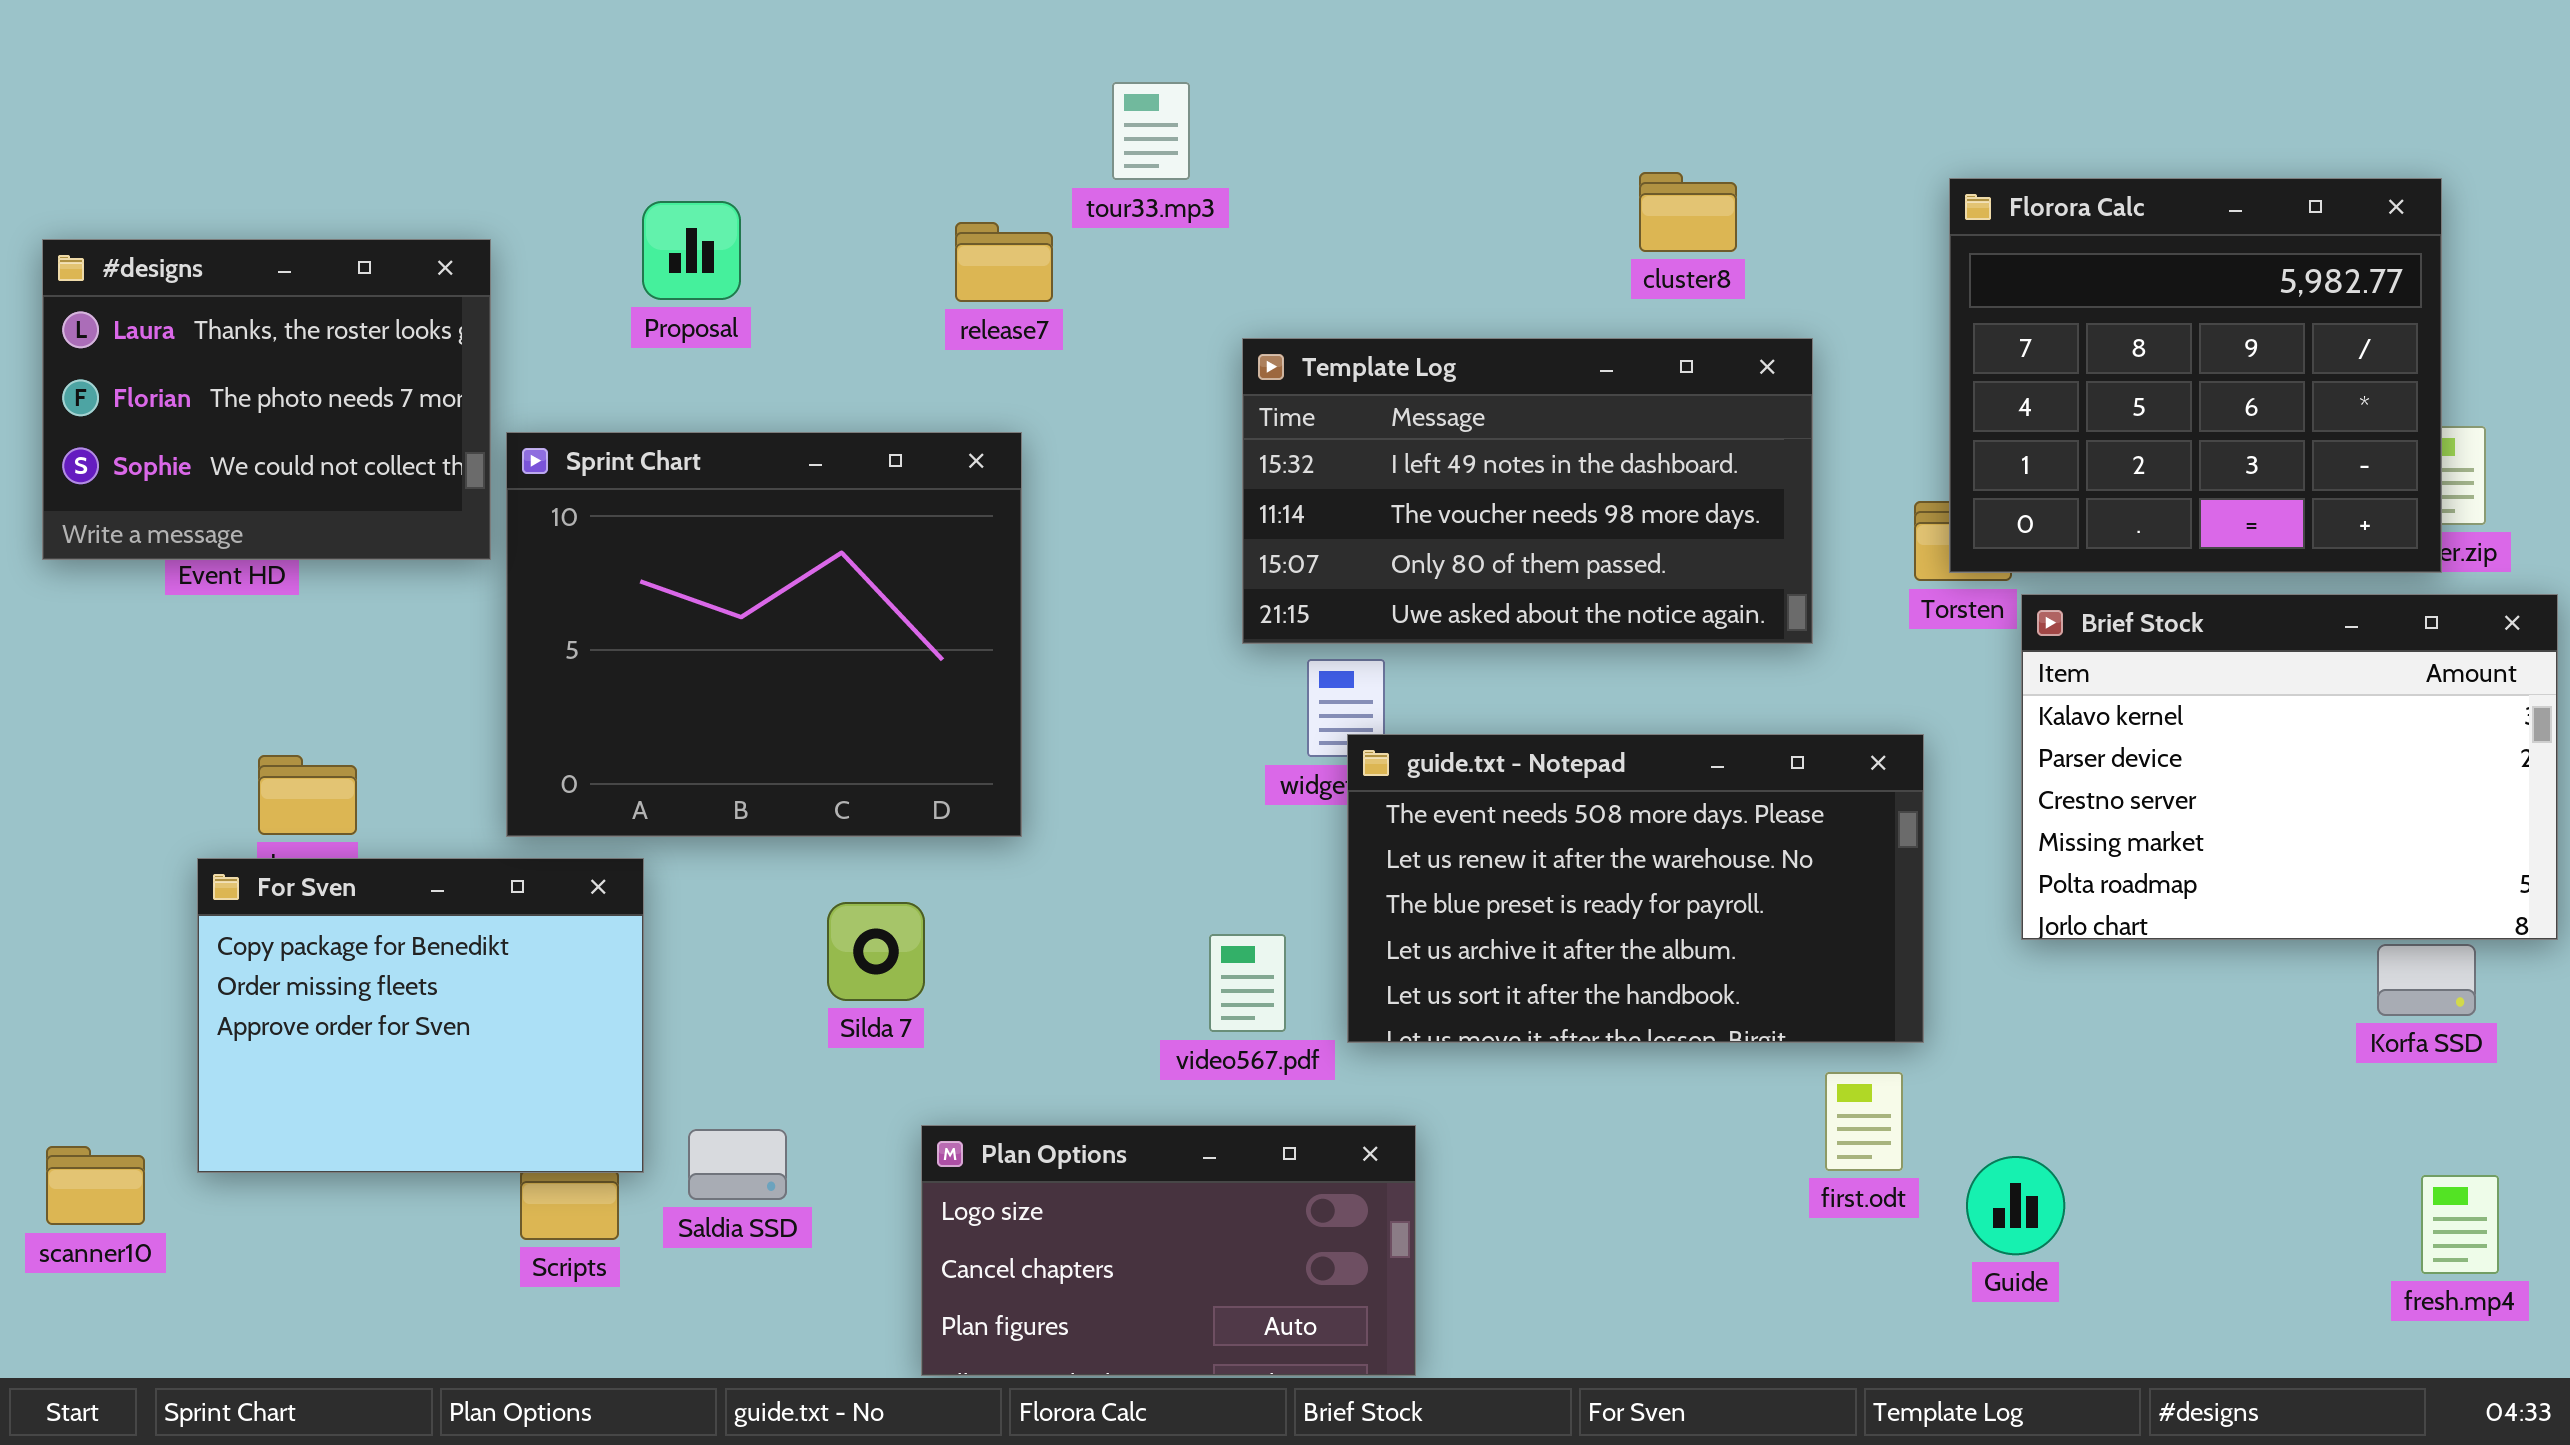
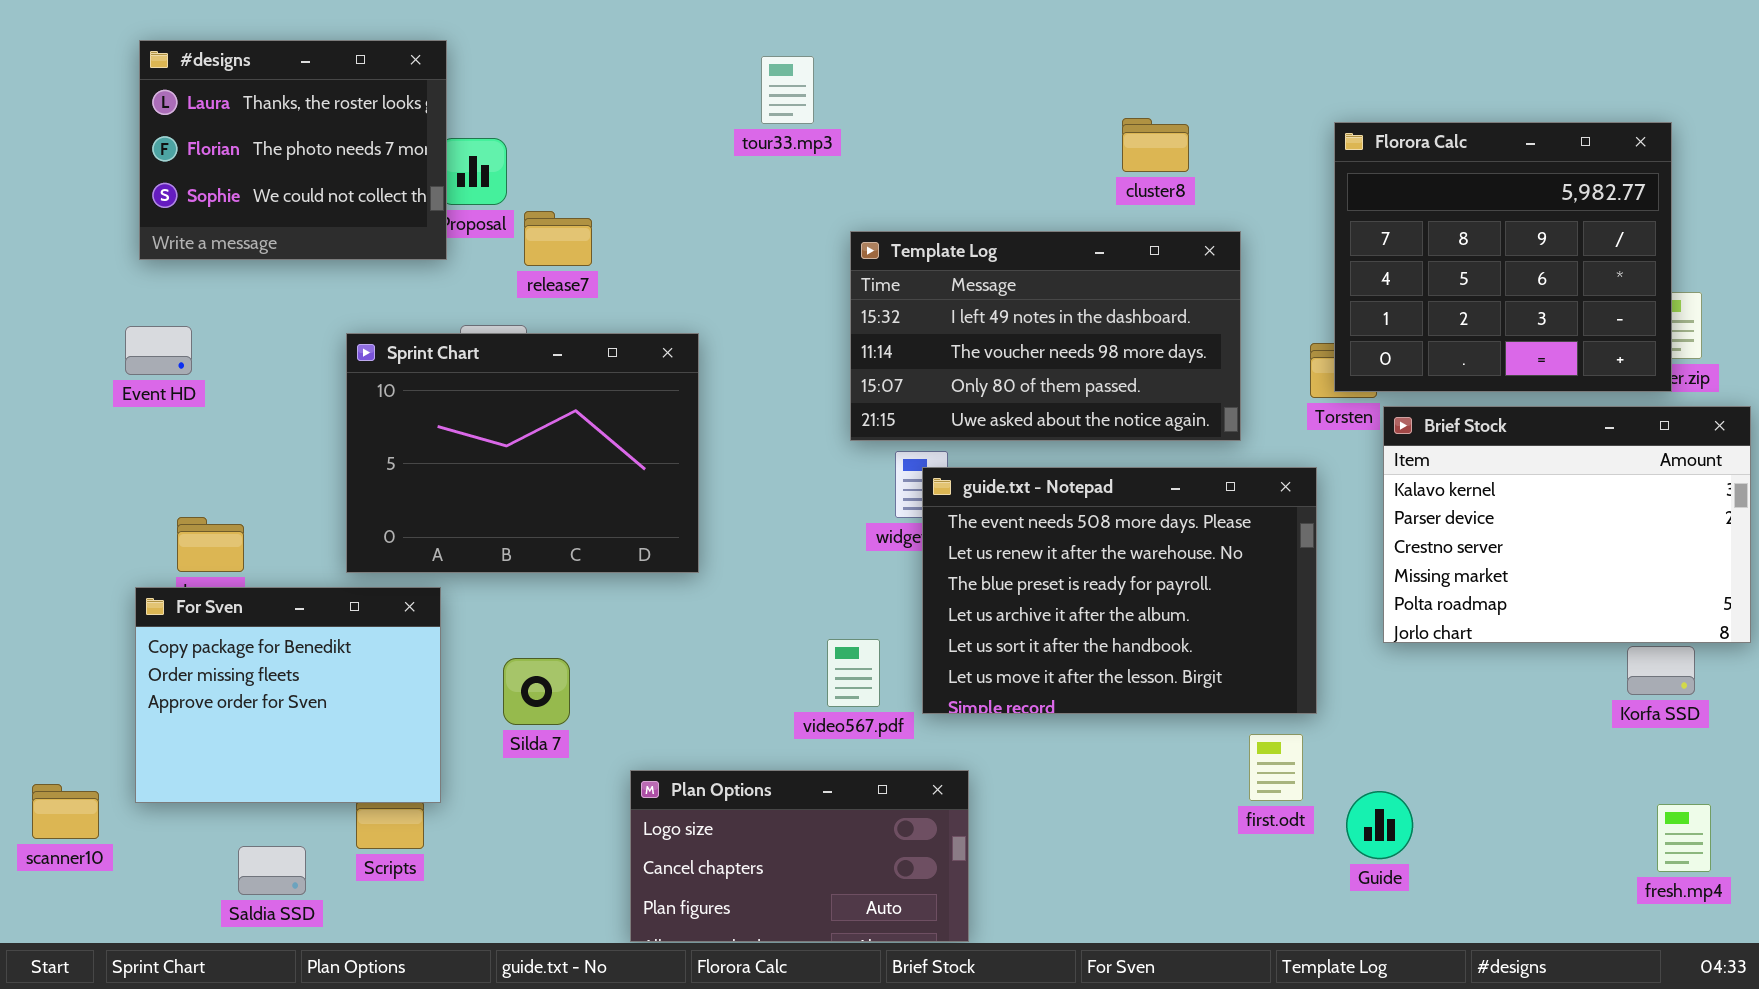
release7: [955,222,1053,302] -> [524,211,592,266], moved
#designs: [42,239,491,560] -> [139,40,447,260], moved
Sprint Chart: [506,432,1022,837] -> [346,333,699,573], resized
guide.txt - Notepad: [1347,734,1924,1043] -> [922,467,1317,714], resized
Silda 7: [827,902,925,1001] -> [503,658,570,725], moved
Saldia SSD: [688,1129,787,1200] -> [238,846,306,895], moved

